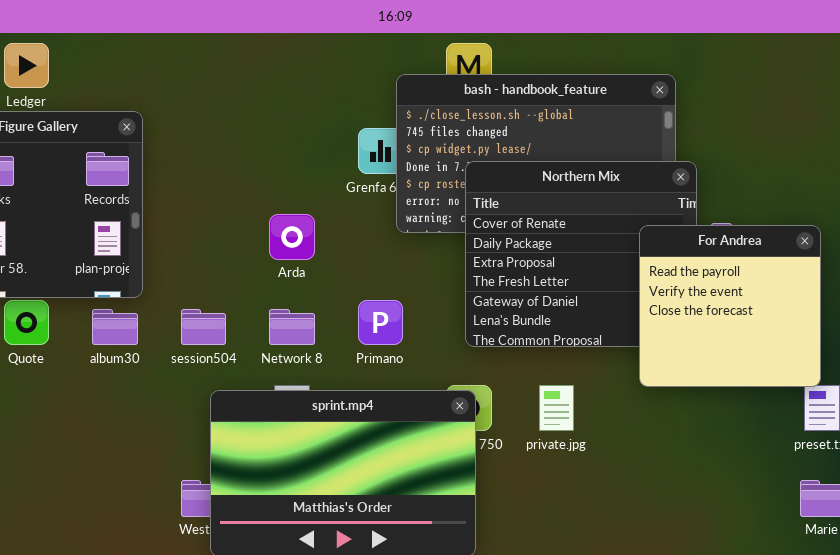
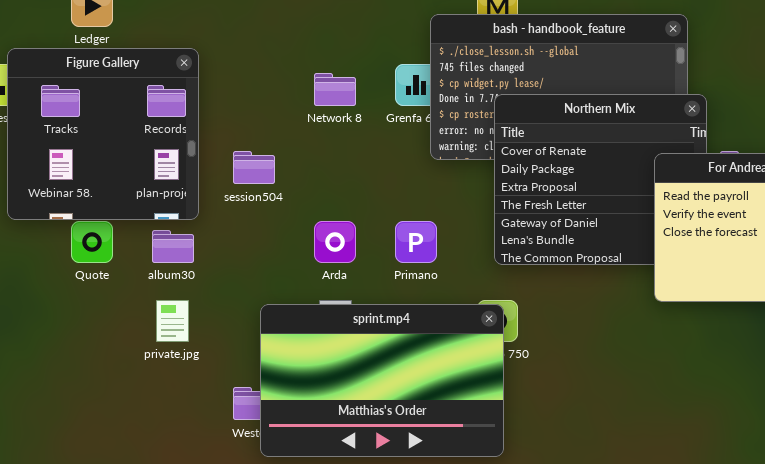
Arda: [269,214,315,260] -> [314,221,356,263], moved
session504: [181,309,226,345] -> [233,151,275,184], moved
Network 8: [269,309,315,345] -> [314,73,356,106], moved
private.jpg: [539,385,574,431] -> [156,300,189,342], moved

